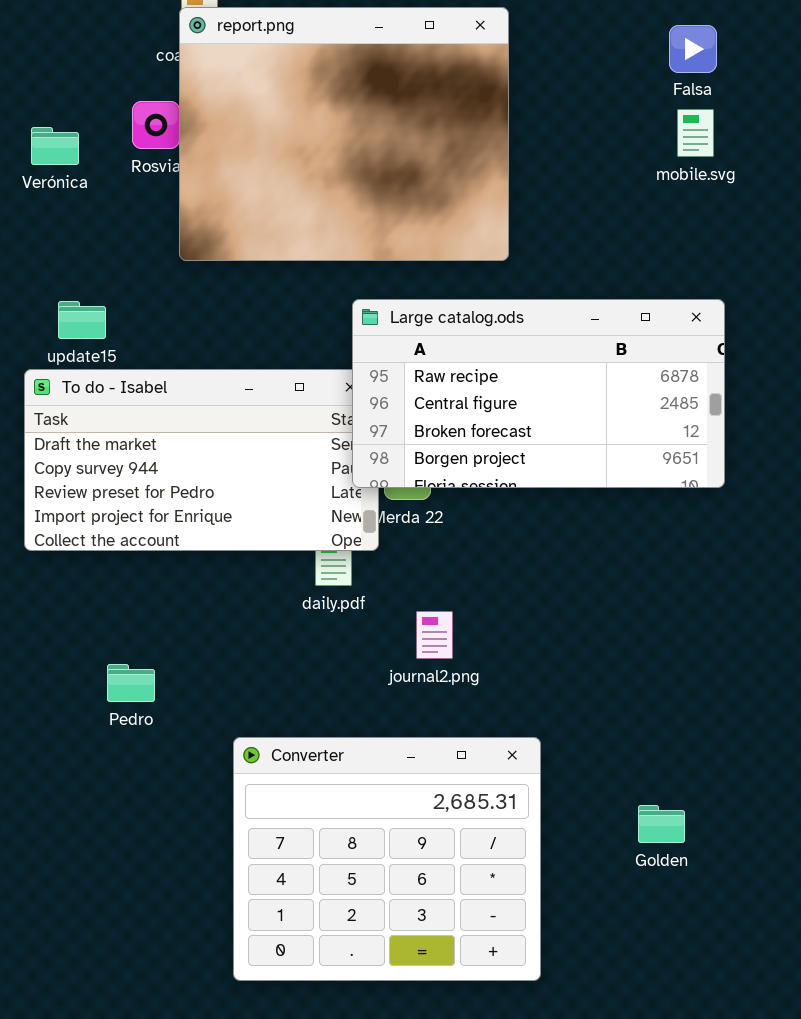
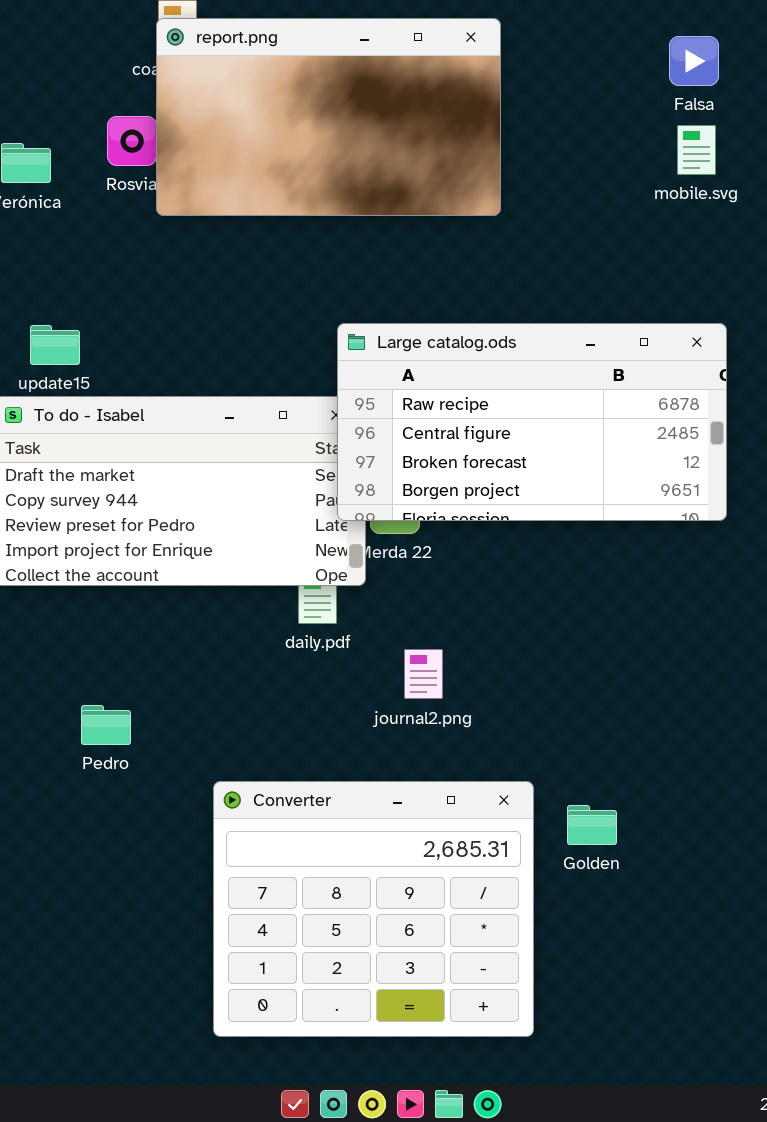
report.png: [179,7,509,261] -> [156,18,501,216], resized
Golden: [638,805,685,843] -> [567,805,617,845], moved

